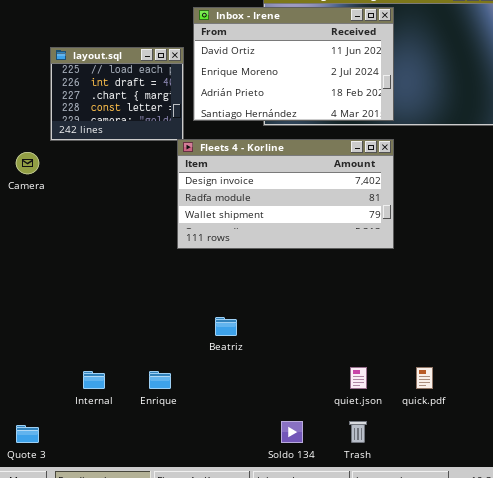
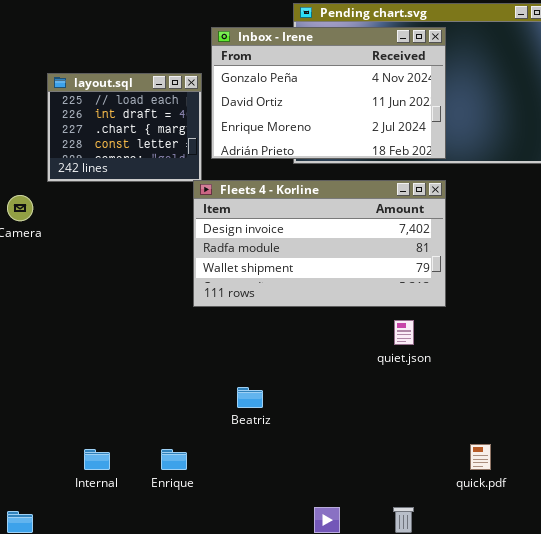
Inbox - Irene: [193,7,394,121] -> [211,27,446,159], scrolled up 1 row
quiet.json: [350,367,367,389] -> [394,320,414,345], moved

